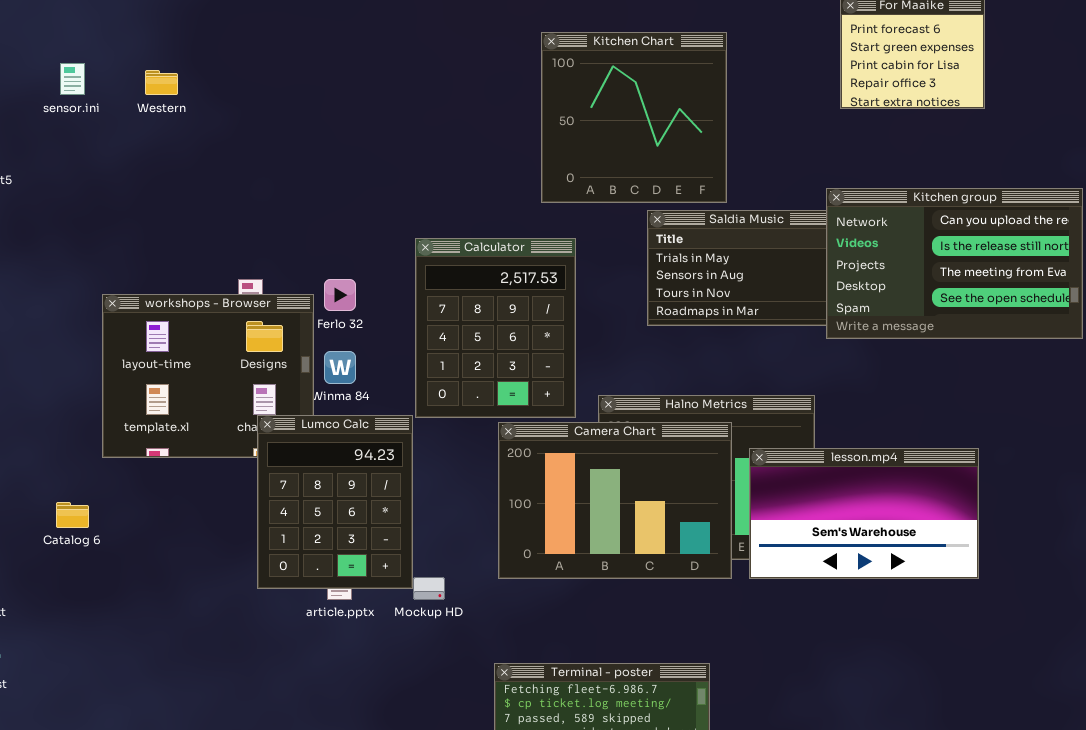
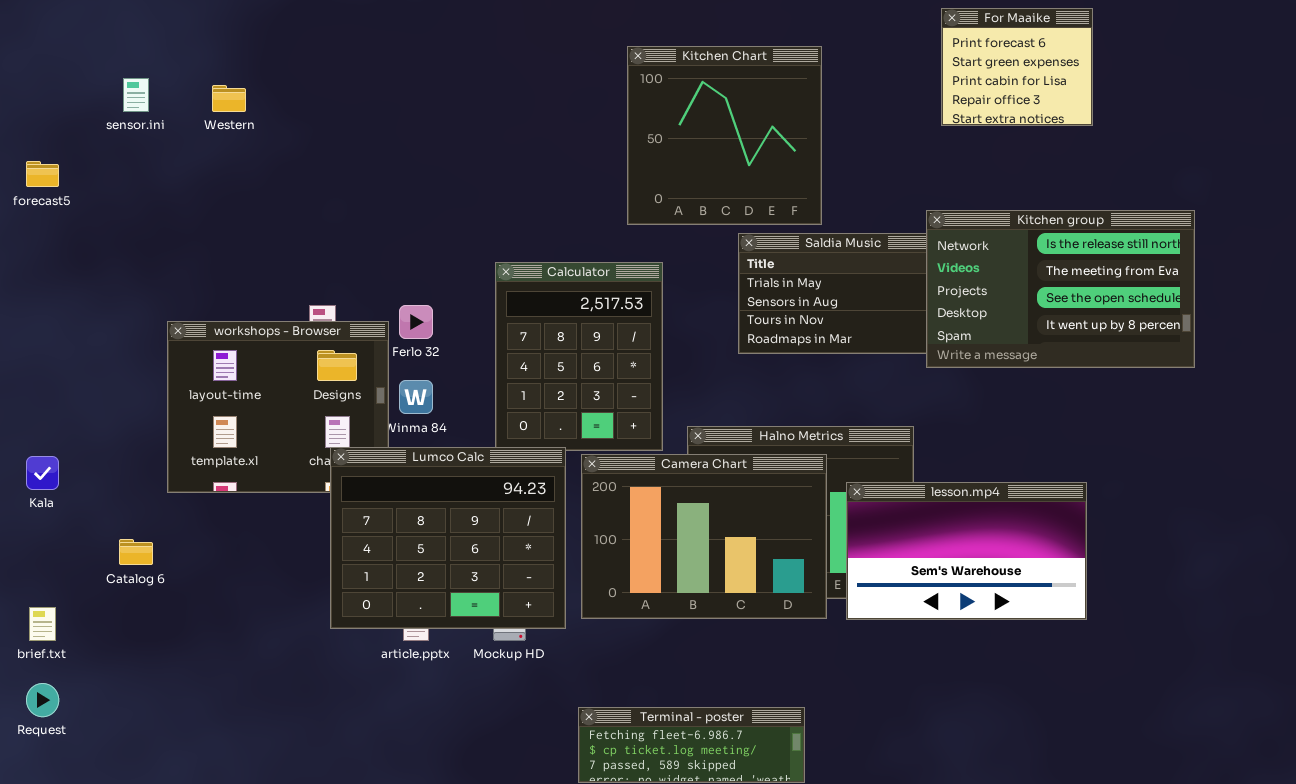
Kitchen group: [826,188,1083,339] -> [926,210,1195,368], scrolled down 1 row
Lumco Calc: [257,415,413,589] -> [330,447,566,629], resized

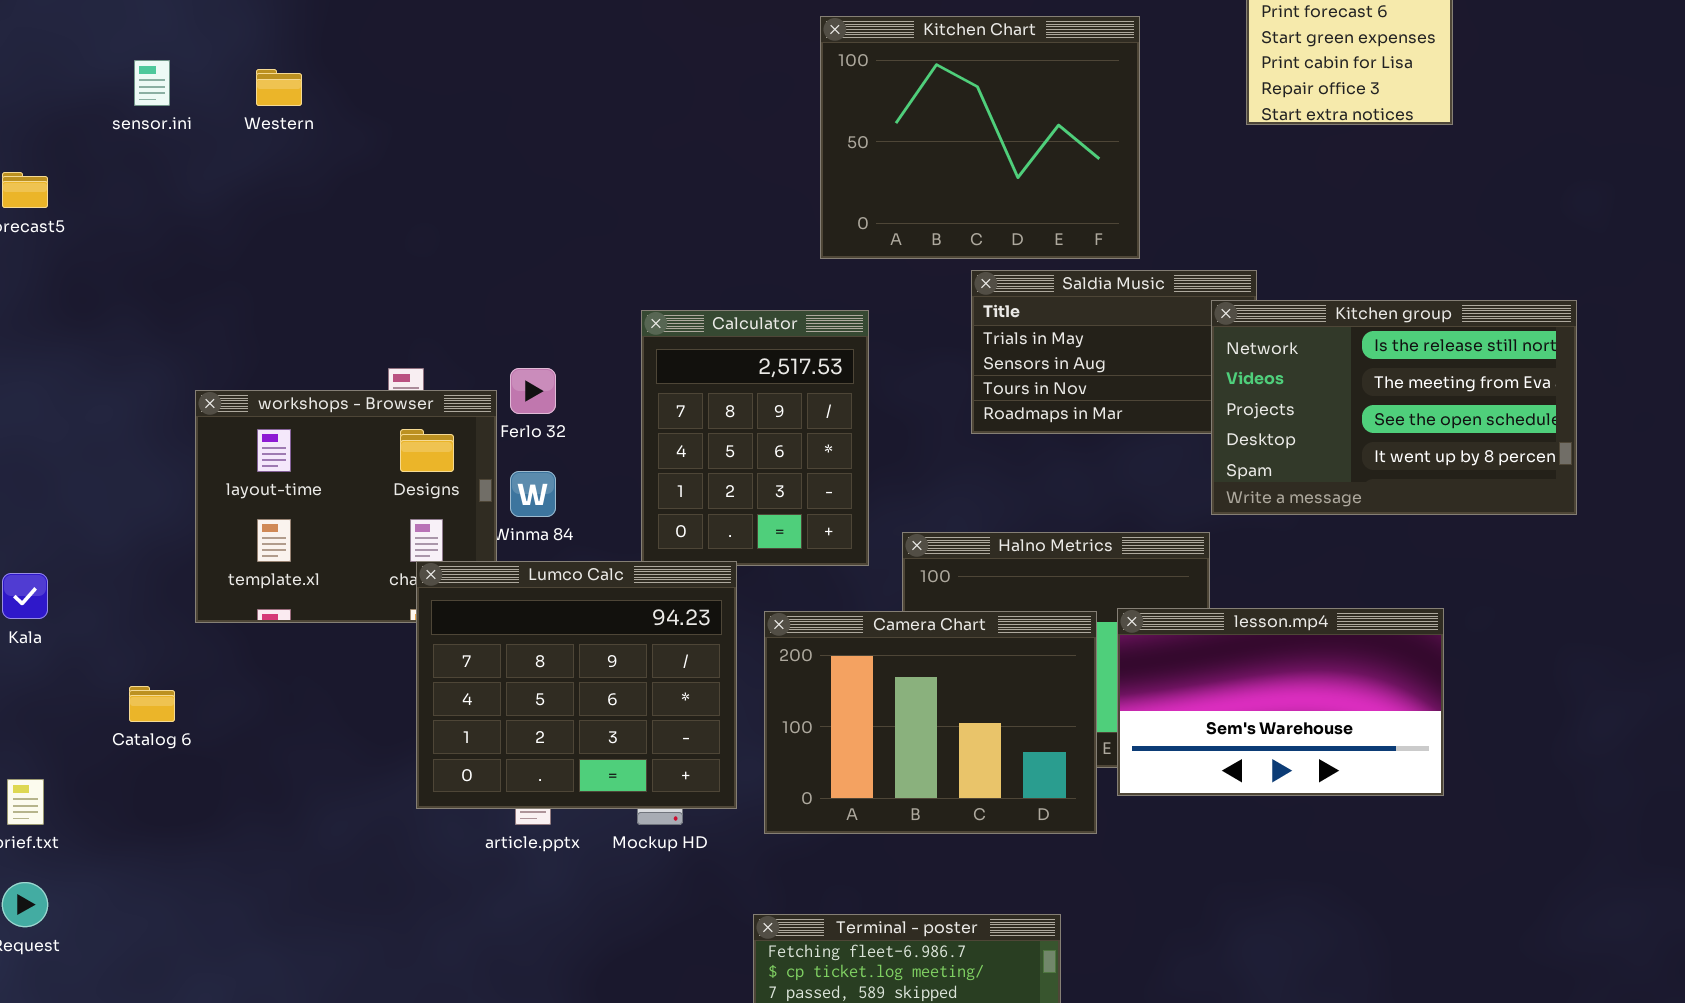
Kitchen Chart: [627,46,822,225] -> [820,16,1140,259], resized
Kitchen group: [926,210,1195,368] -> [1211,300,1577,515], moved
Camera Chart: [581,454,827,619] -> [764,611,1097,834], moved

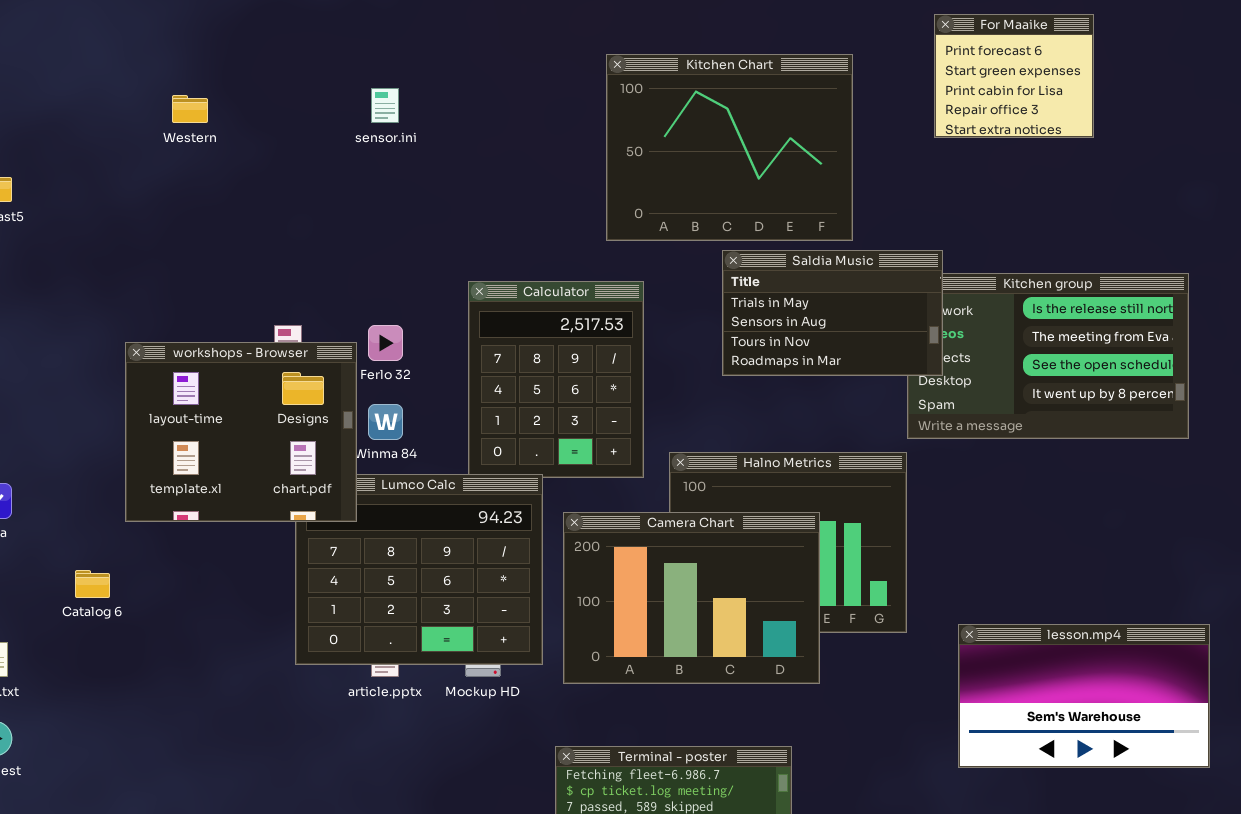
sensor.ini: [134,60,170,106] -> [371,88,399,123], moved
Saldia Music: [971,270,1257,434] -> [722,250,943,376], raised
workshops - Browser: [195,390,497,623] -> [125,342,357,522], raised
lesson.mp4: [1117,608,1444,796] -> [958,624,1210,768], moved

